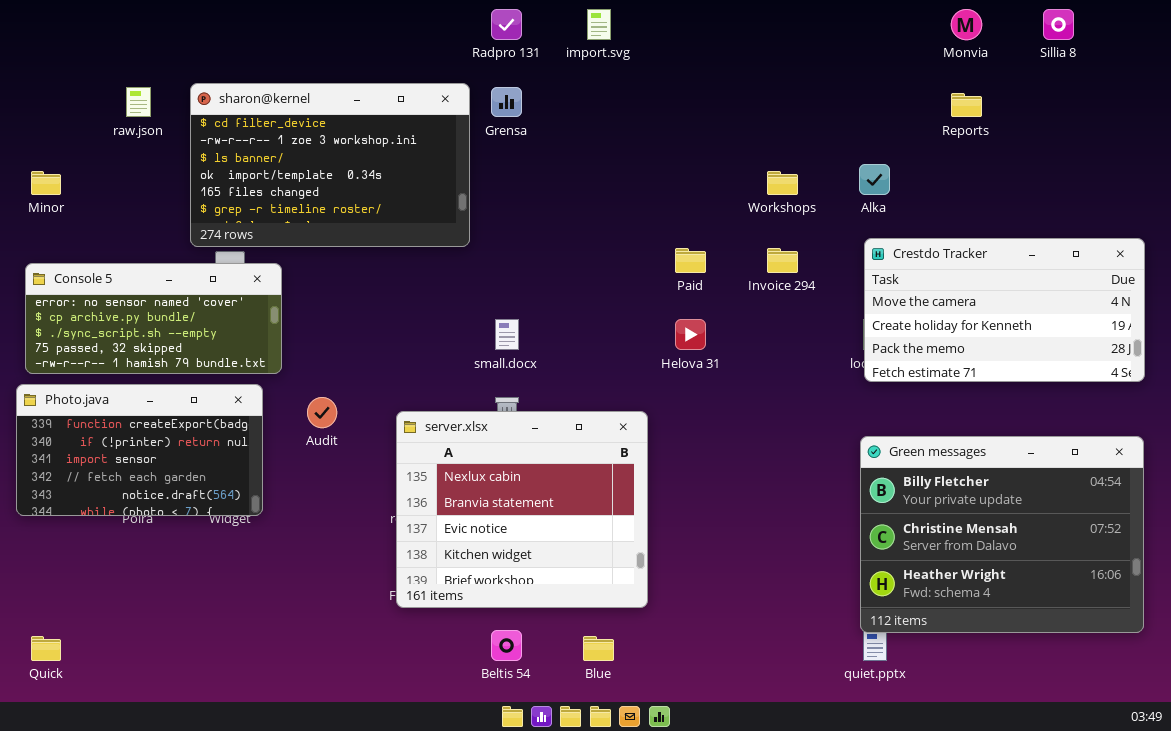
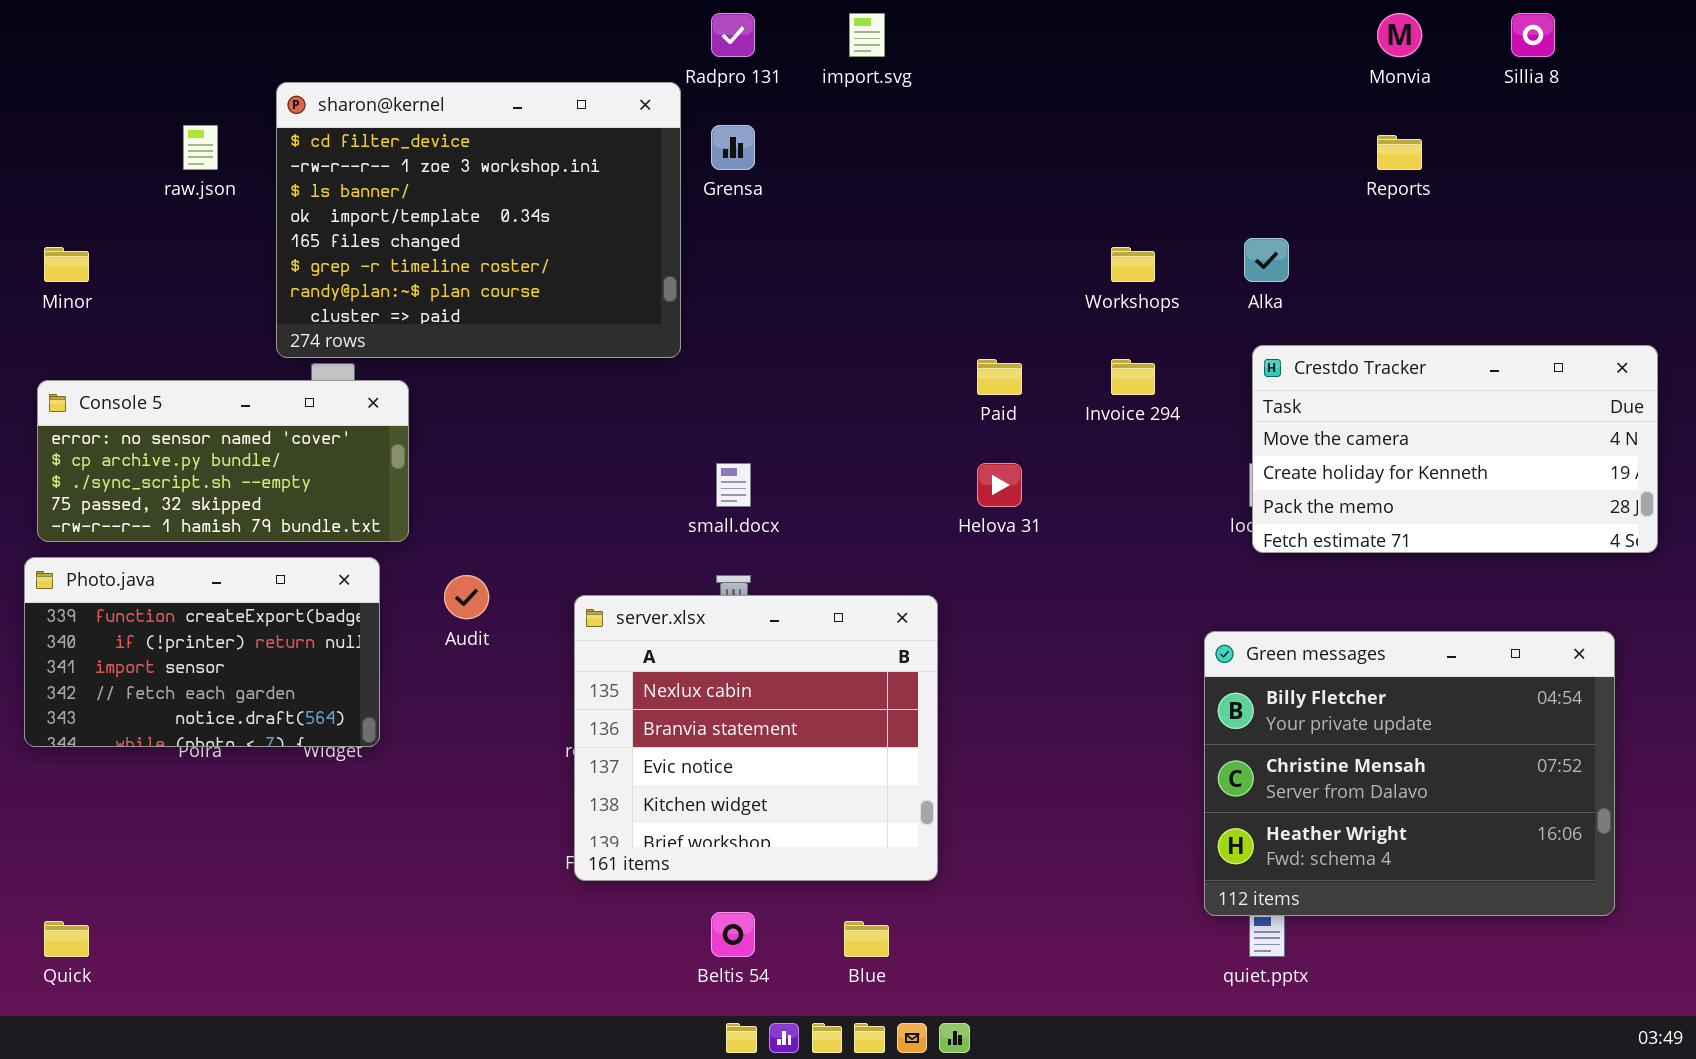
sharon@kernel: [190,83,470,247] -> [276,82,681,358], resized
Green messages: [860,436,1144,633] -> [1204,631,1615,916], moved

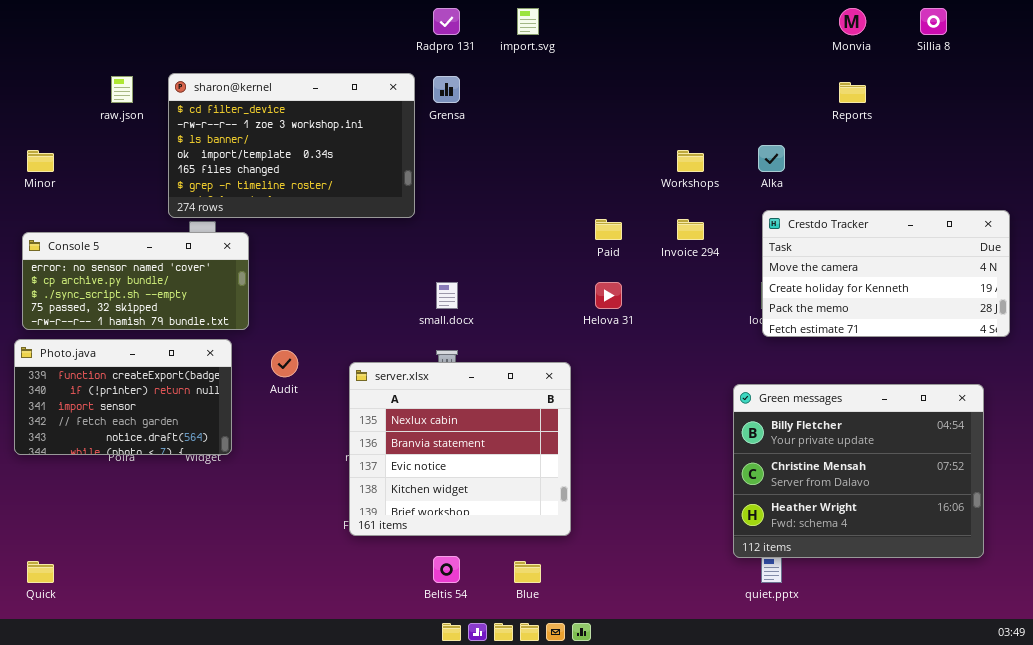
sharon@kernel: [276,82,681,358] -> [168,73,415,218], resized

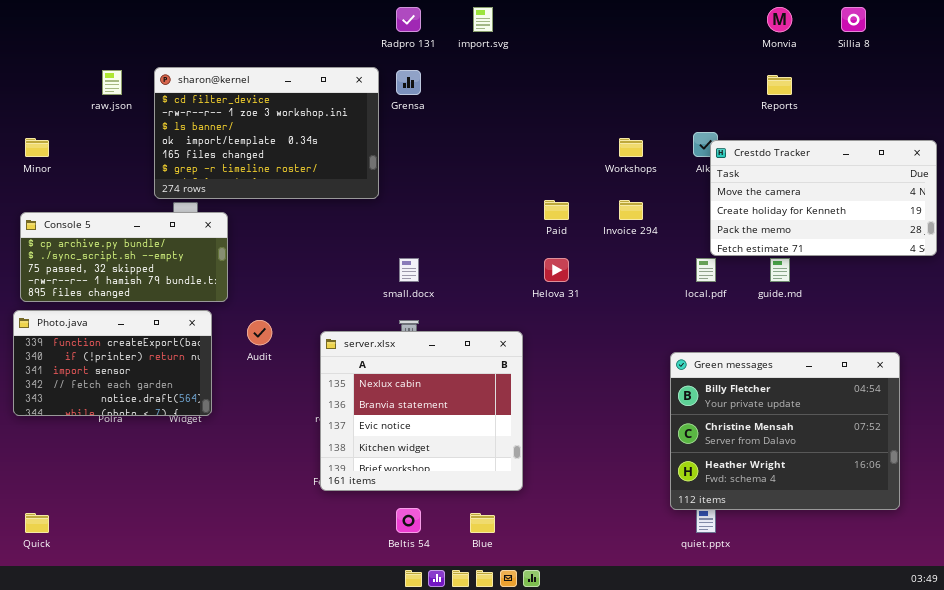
Crestdo Tracker: [762,210,1010,337] -> [710,140,937,256], moved
Console 5: [22,232,249,330] -> [20,212,228,302], scrolled down 1 row

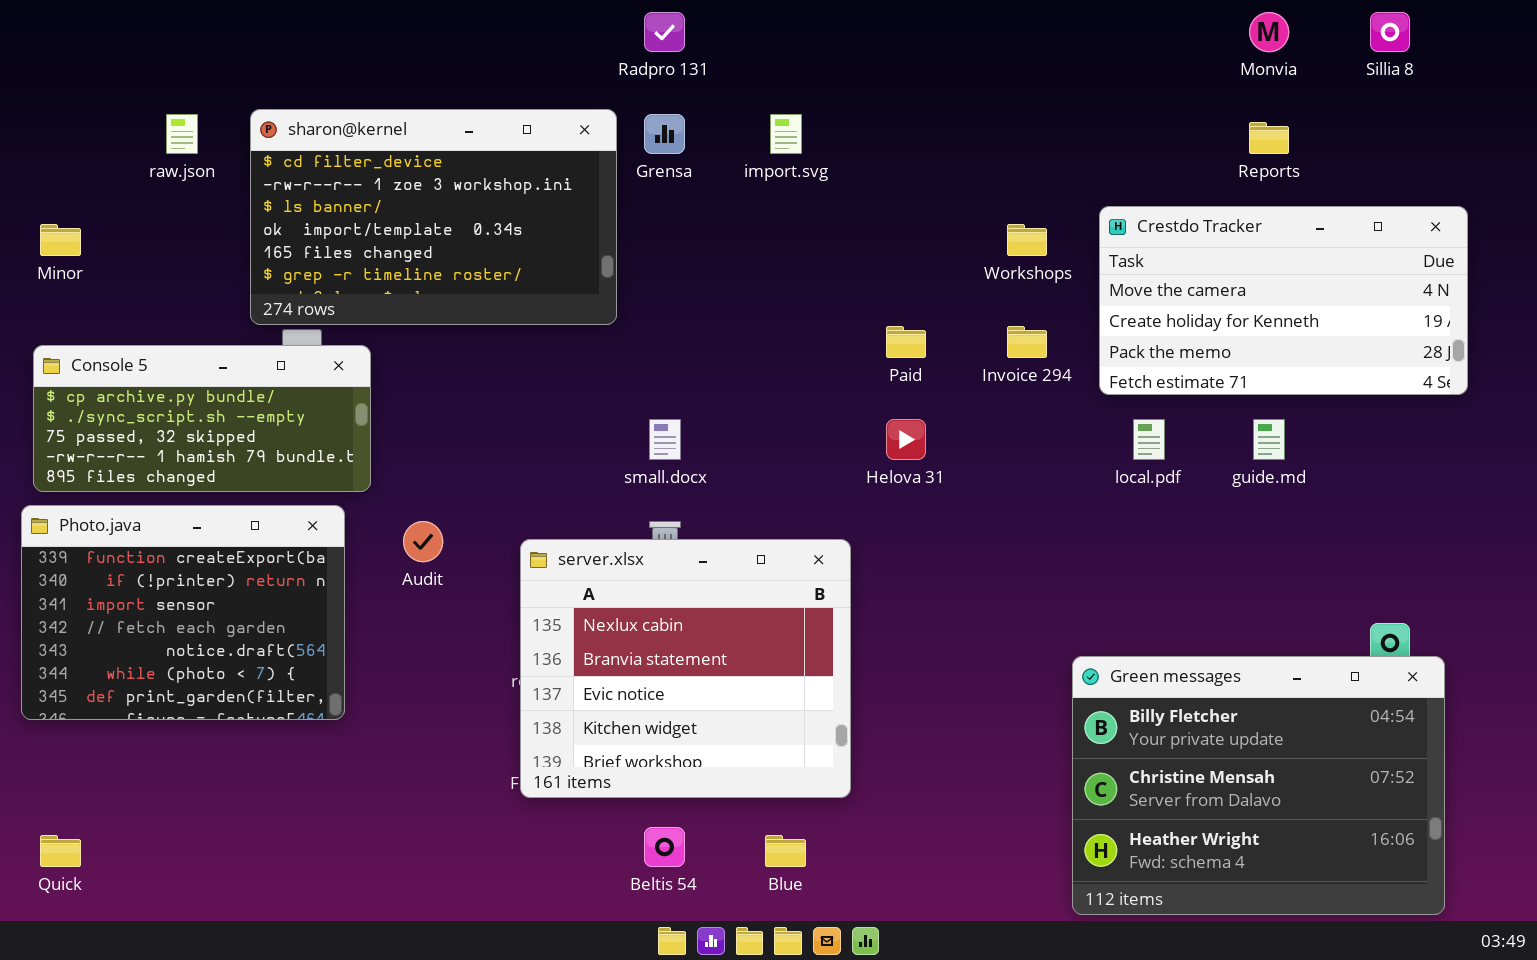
import.svg: [473,7,493,32] -> [770,114,802,154], moved
Crestdo Tracker: [710,140,937,256] -> [1099,206,1468,395], moved
Photo.java: [13,310,212,416] -> [21,505,345,720], resized
Green messages: [670,352,900,510] -> [1072,656,1445,915], moved

